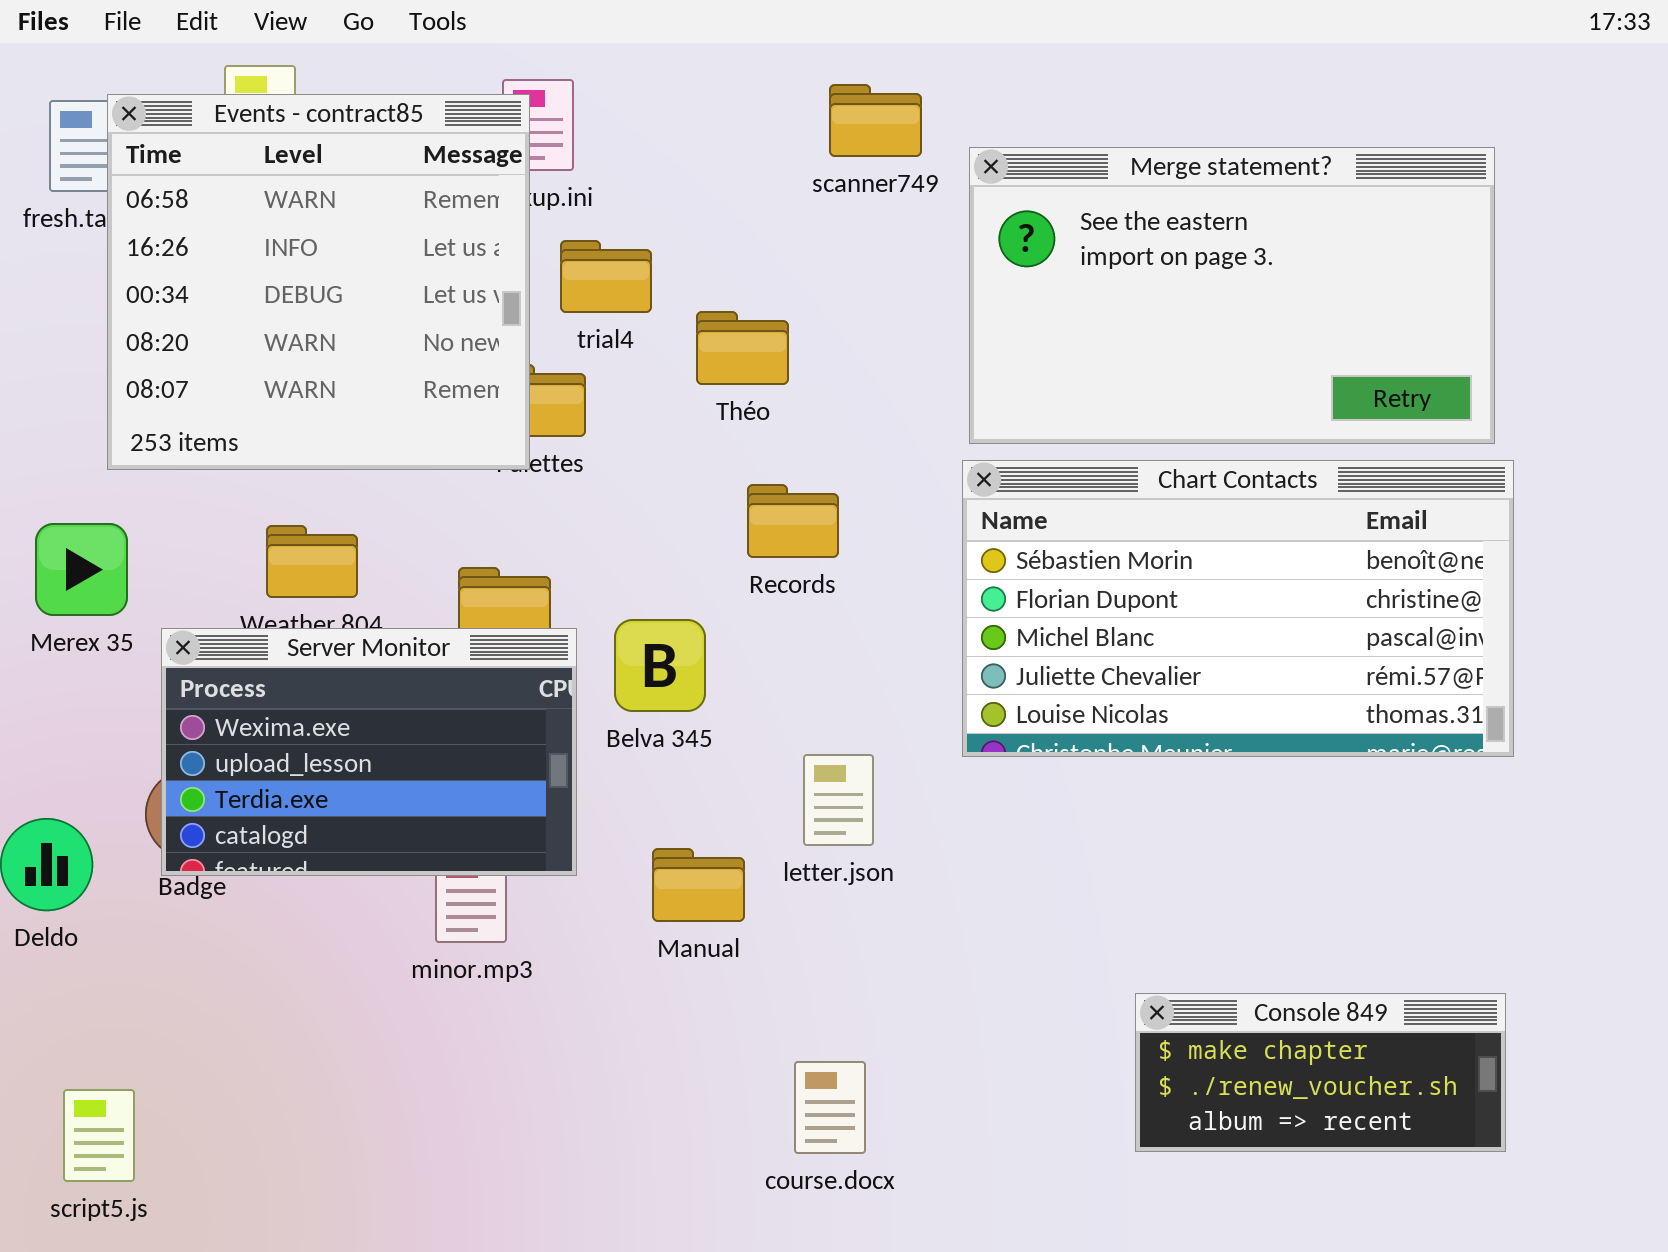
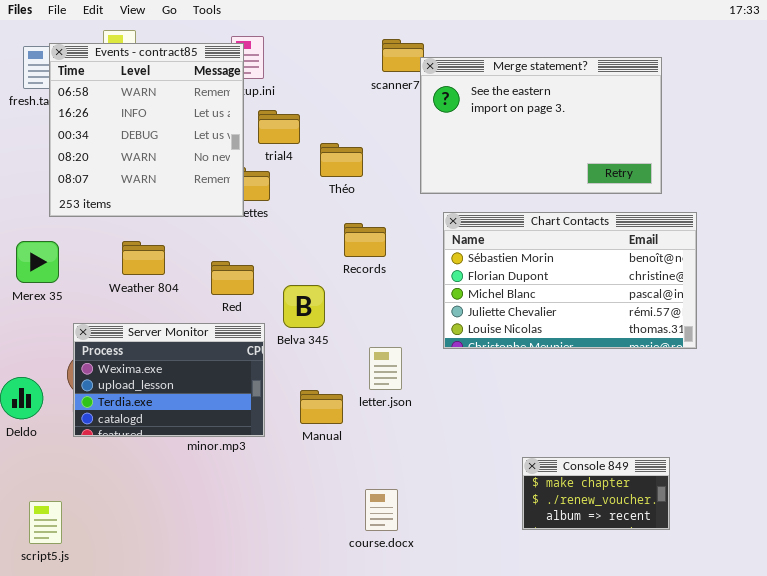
Merge statement?: [969,147,1495,444] -> [420,57,662,194], moved
Server Monitor: [161,628,577,876] -> [73,323,265,437], moved
Console 849: [1135,993,1506,1152] -> [522,457,670,530], resized

